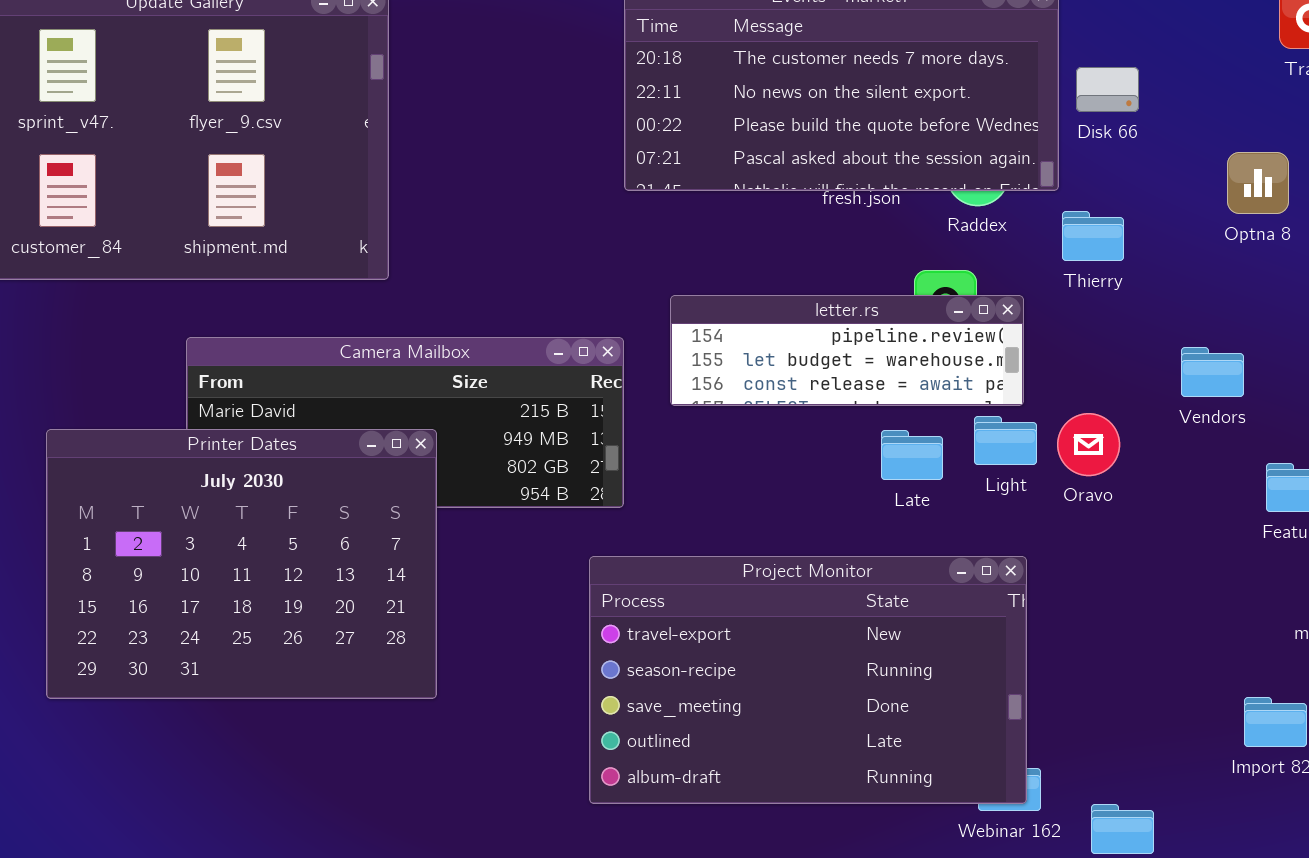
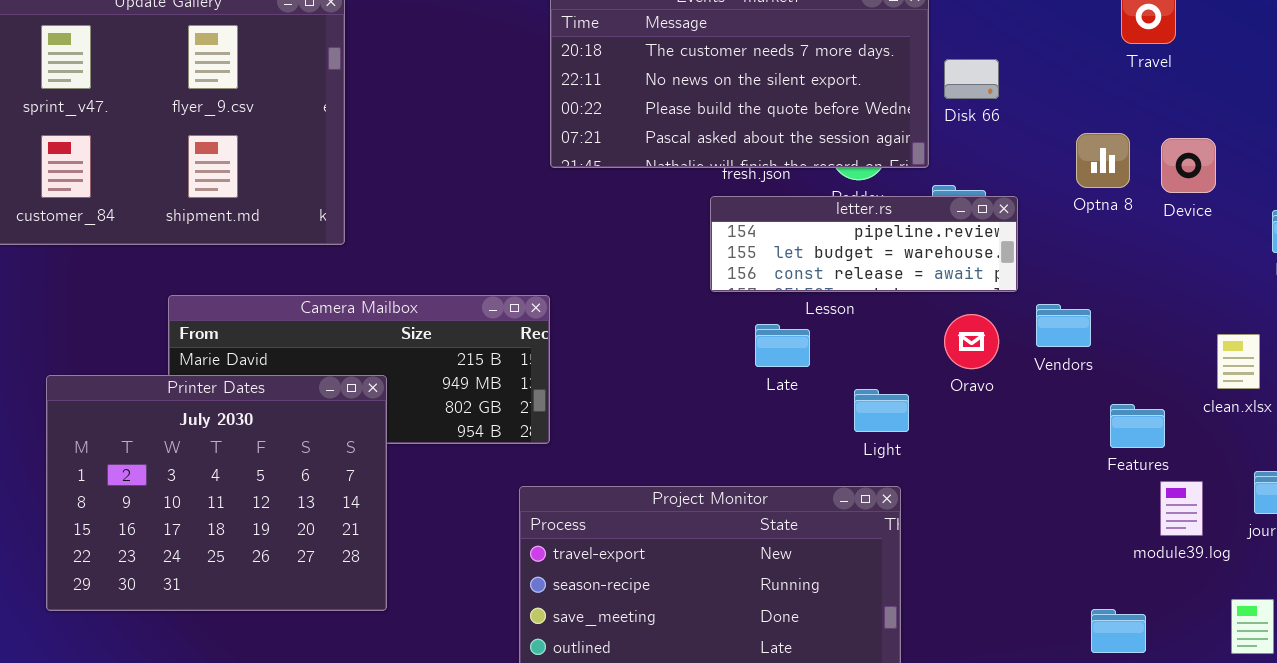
letter.rs: [670,295,1024,406] -> [710,196,1018,292], moved
Oravo: [1057,413,1120,476] -> [944,314,999,369], moved
Light: [974,416,1037,465] -> [854,389,909,432], moved
Late: [881,430,943,480] -> [755,324,810,367], moved

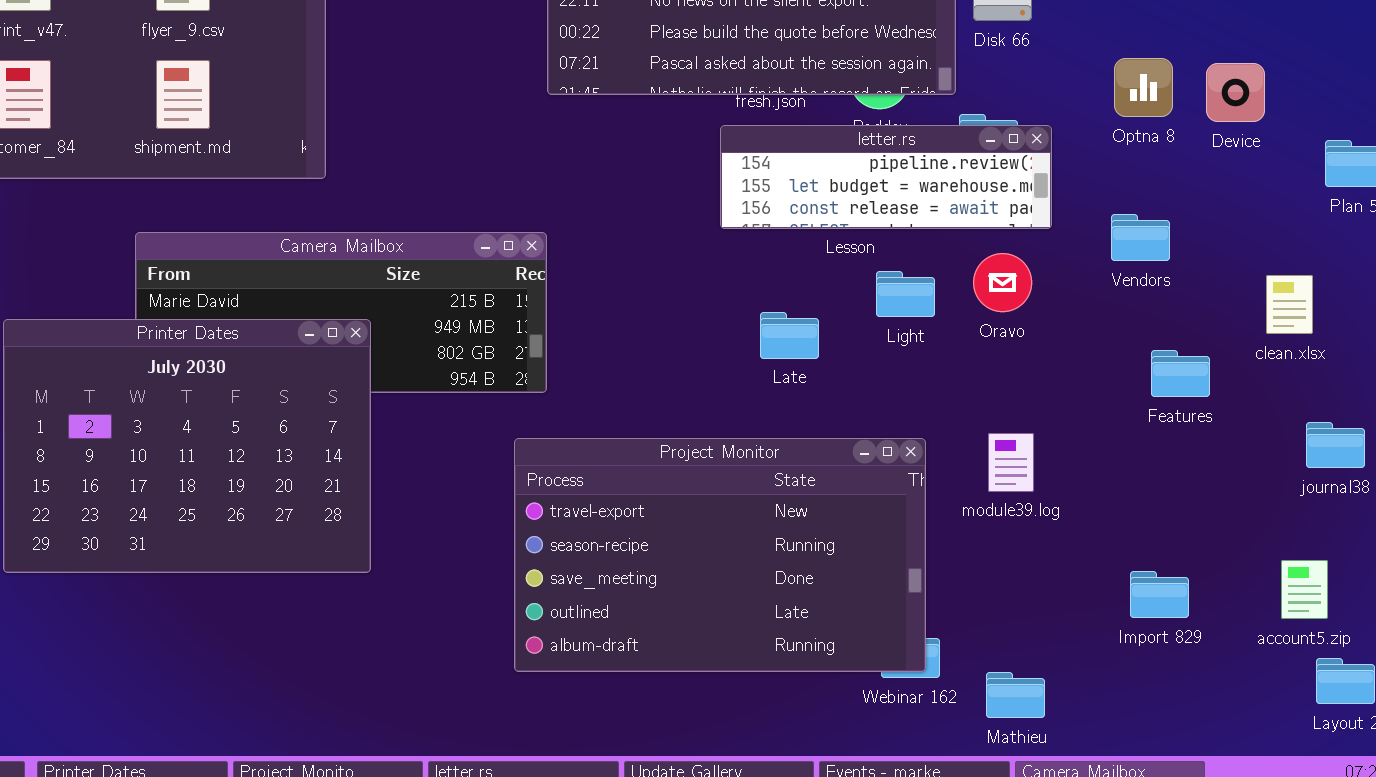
Vendors: [1036,304,1091,347] -> [1111,214,1170,261], moved
Late: [755,324,810,367] -> [760,312,819,359], moved
Light: [854,389,909,432] -> [876,271,935,317], moved
module39.log: [1160,481,1203,536] -> [988,433,1034,492], moved

